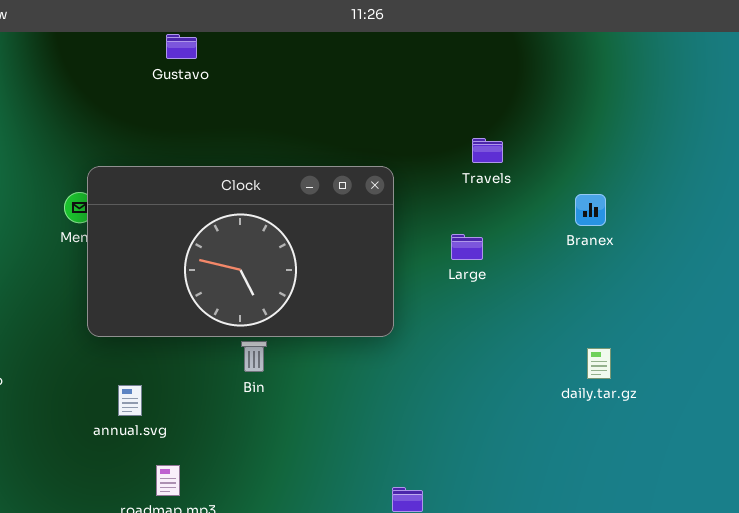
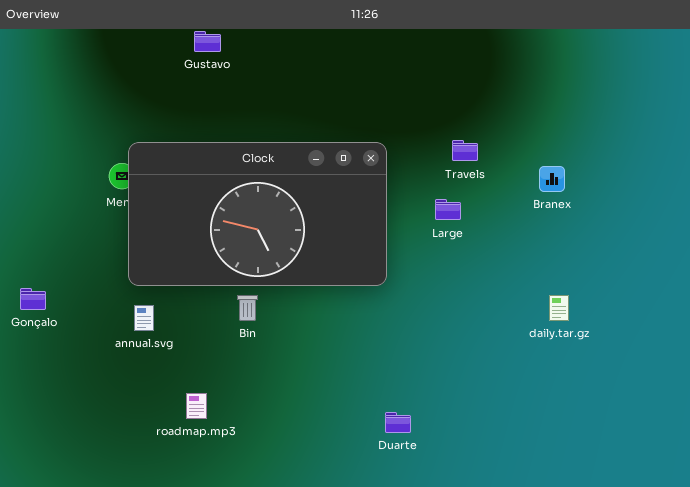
Travels: [472,138,503,163] -> [452,140,478,161], moved
Bin: [241,341,267,372] -> [237,295,258,321], moved
annual.svg: [118,385,142,416] -> [134,305,154,331], moved

